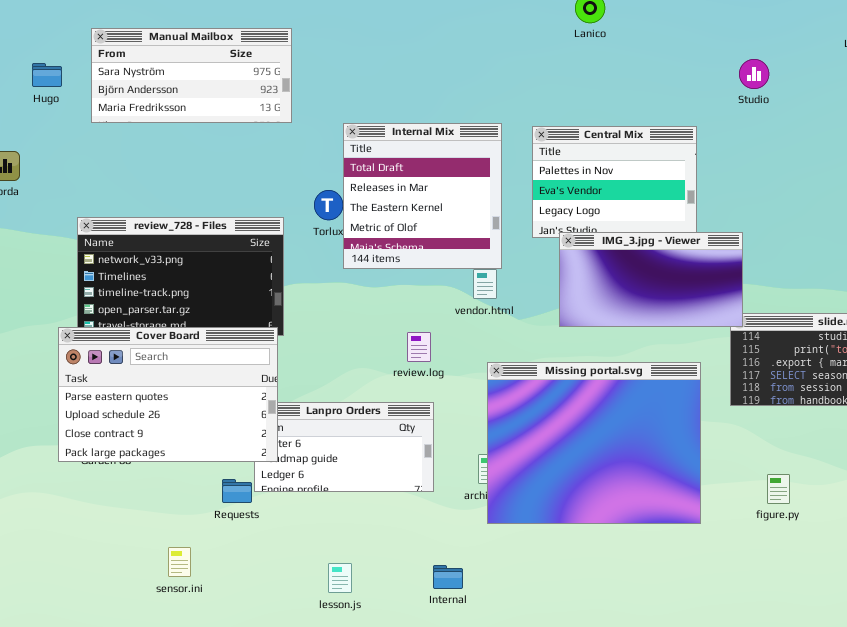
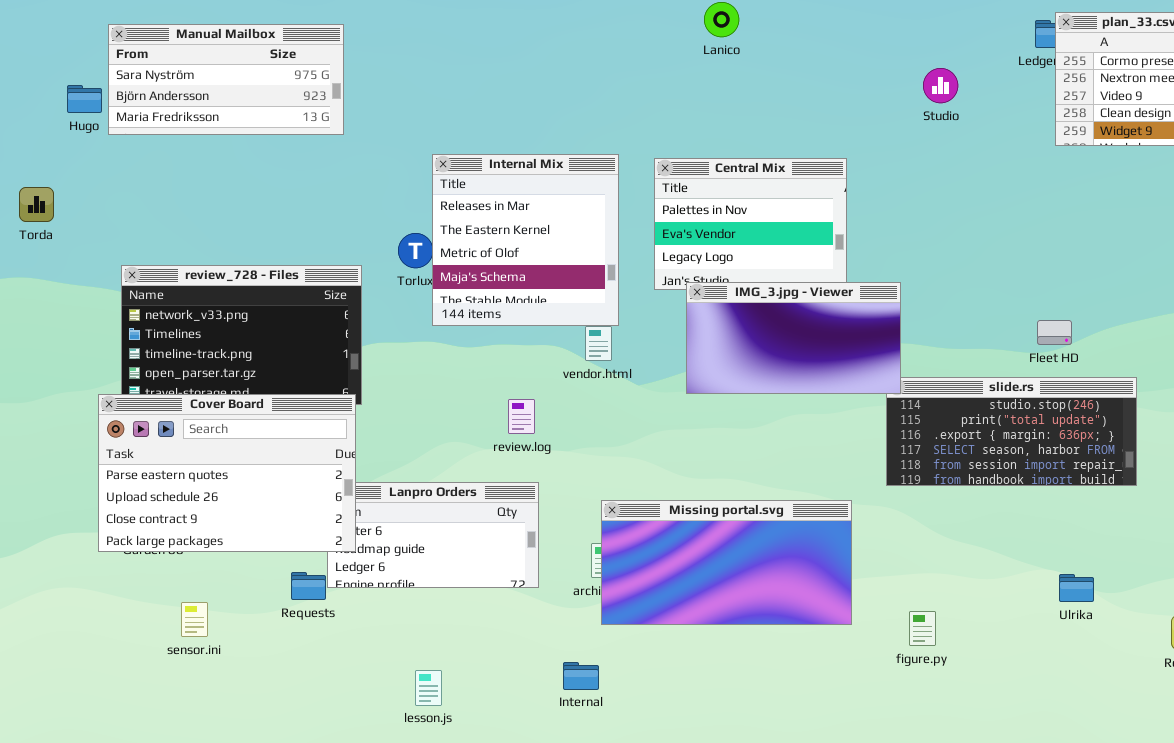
Manual Mailbox: [91,28,292,123] -> [108,24,344,135], moved
Studio: [739,59,769,89] -> [923,68,958,103], moved
Internal Mix: [343,123,502,269] -> [432,154,619,326], scrolled down 1 row
Missing portal.svg: [487,362,701,524] -> [601,500,852,625], resized
figure.py: [767,474,790,504] -> [909,611,936,646], moved
sensor.ini: [168,547,191,577] -> [181,602,208,637], moved
Internal: [433,565,463,589] -> [563,662,599,690], moved

